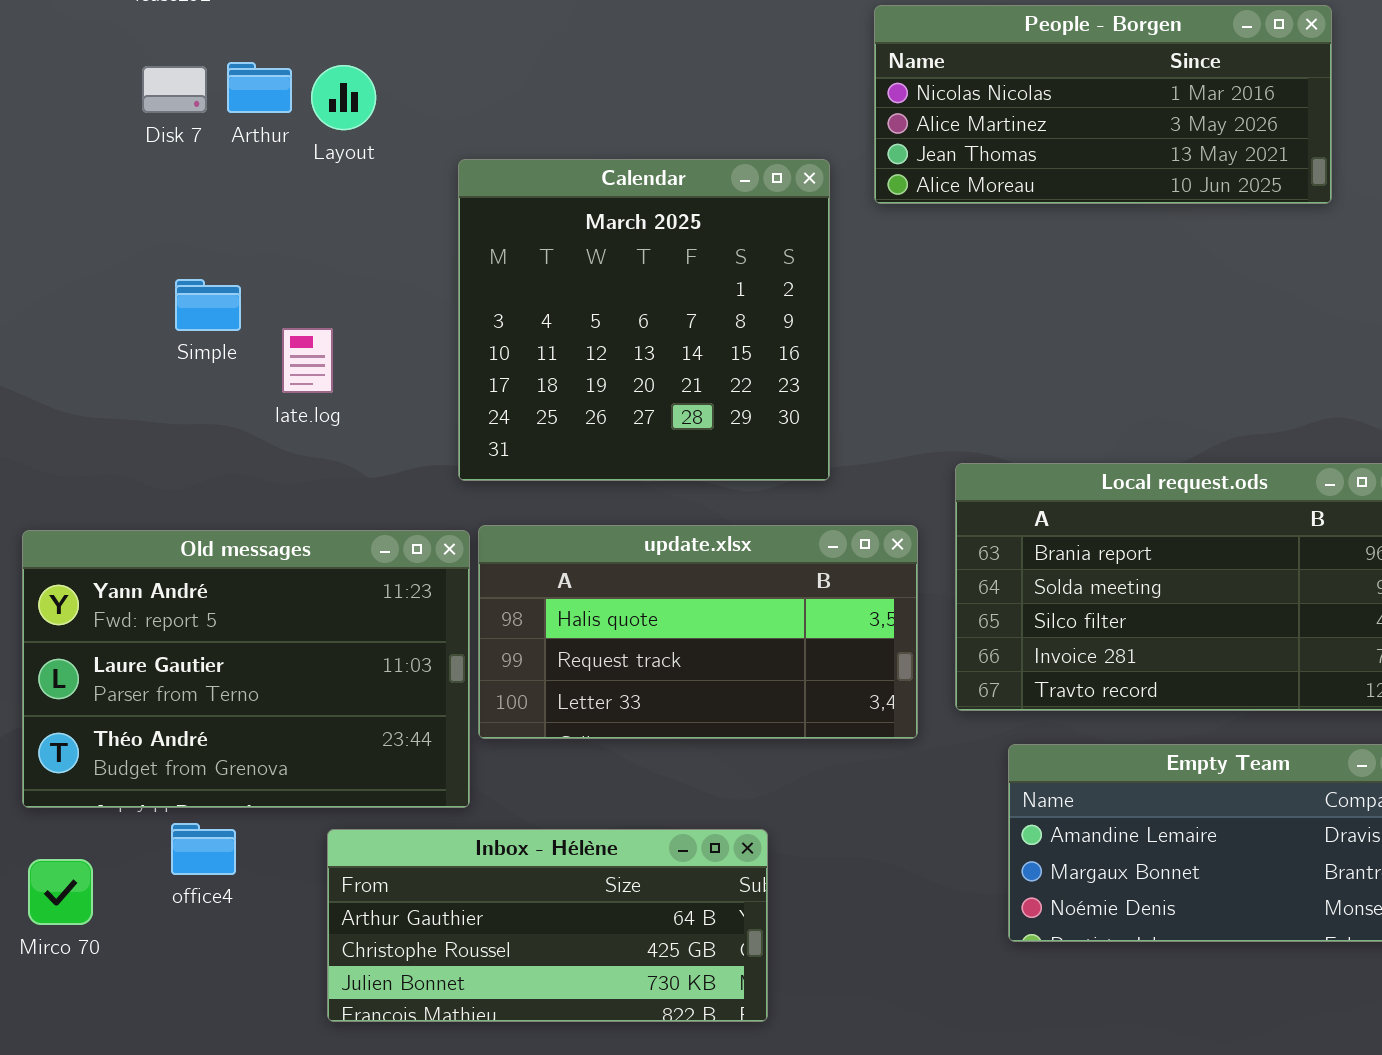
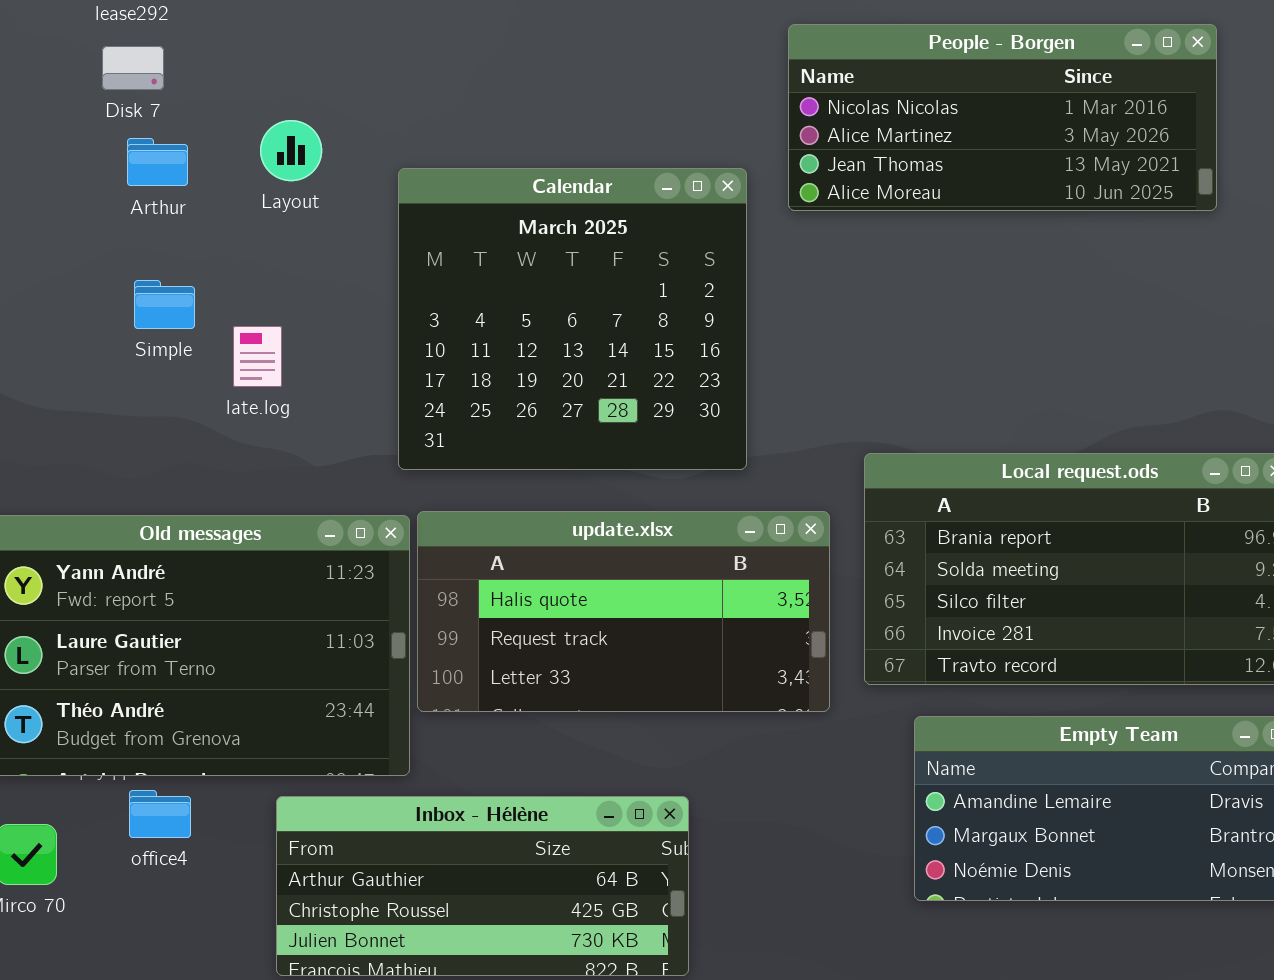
Arthur: [227,62,292,113] -> [127,138,188,186], moved
Layout: [311,65,376,130] -> [260,120,322,181], moved
Disk 7: [142,66,207,113] -> [102,46,164,90], moved

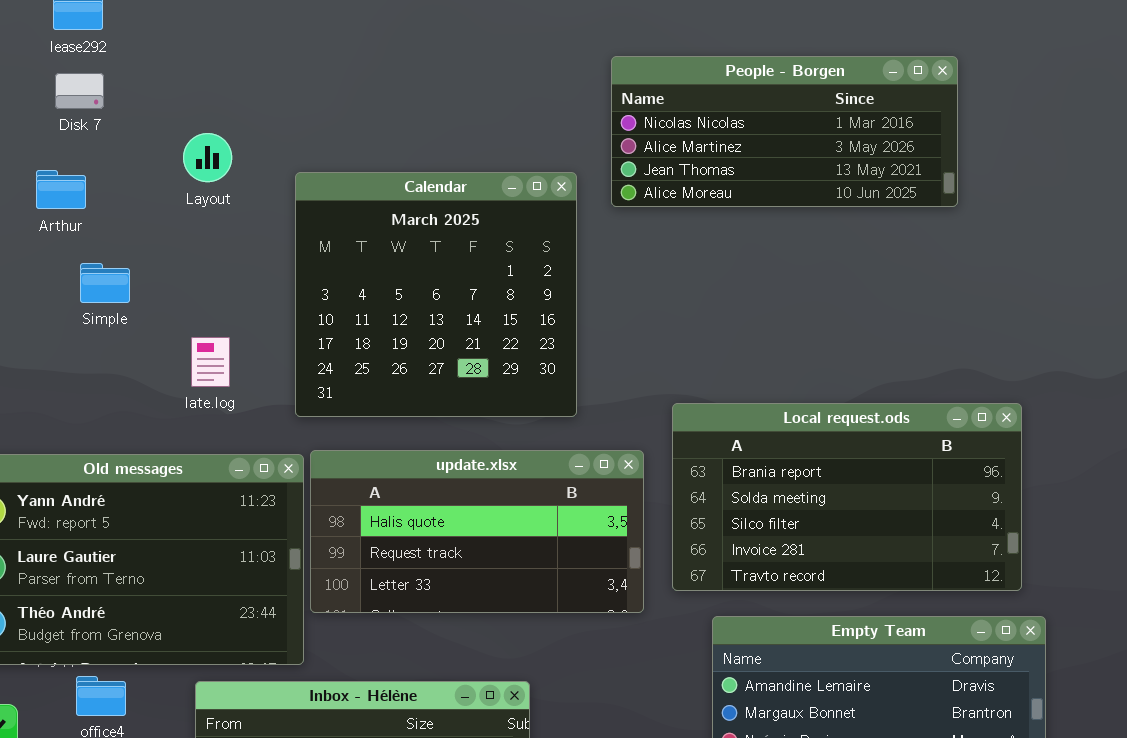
Arthur: [127,138,188,186] -> [36,170,86,209], moved
late.log: [233,326,282,387] -> [191,337,230,387], moved

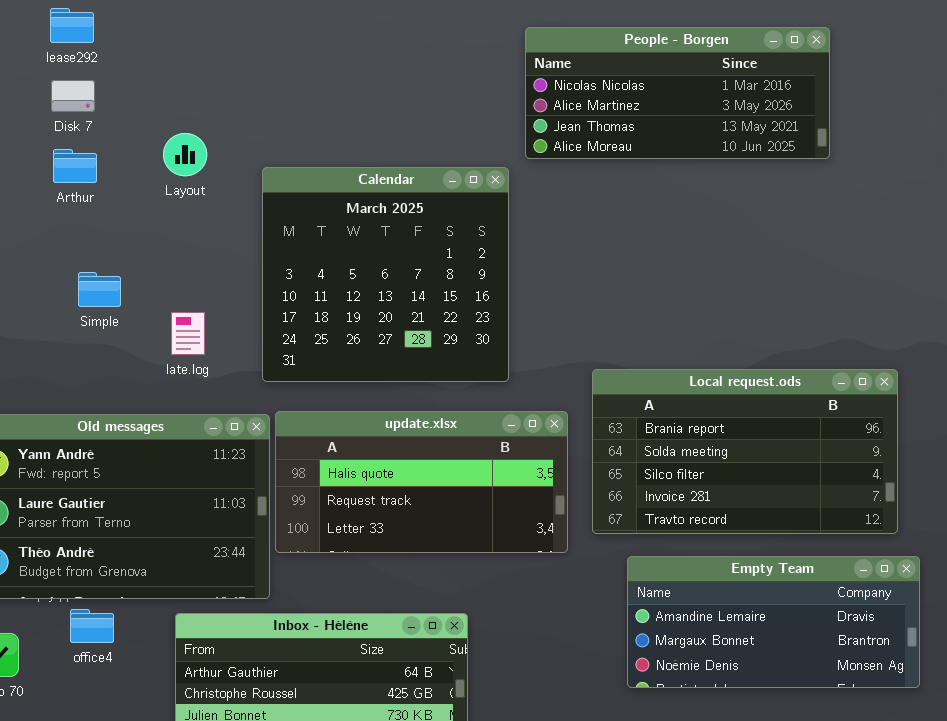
People - Borgen: [611,56,958,207] -> [525,27,830,159], moved
Arthur: [36,170,86,209] -> [53,149,97,183], moved
Simple: [80,263,130,303] -> [78,272,121,307], moved

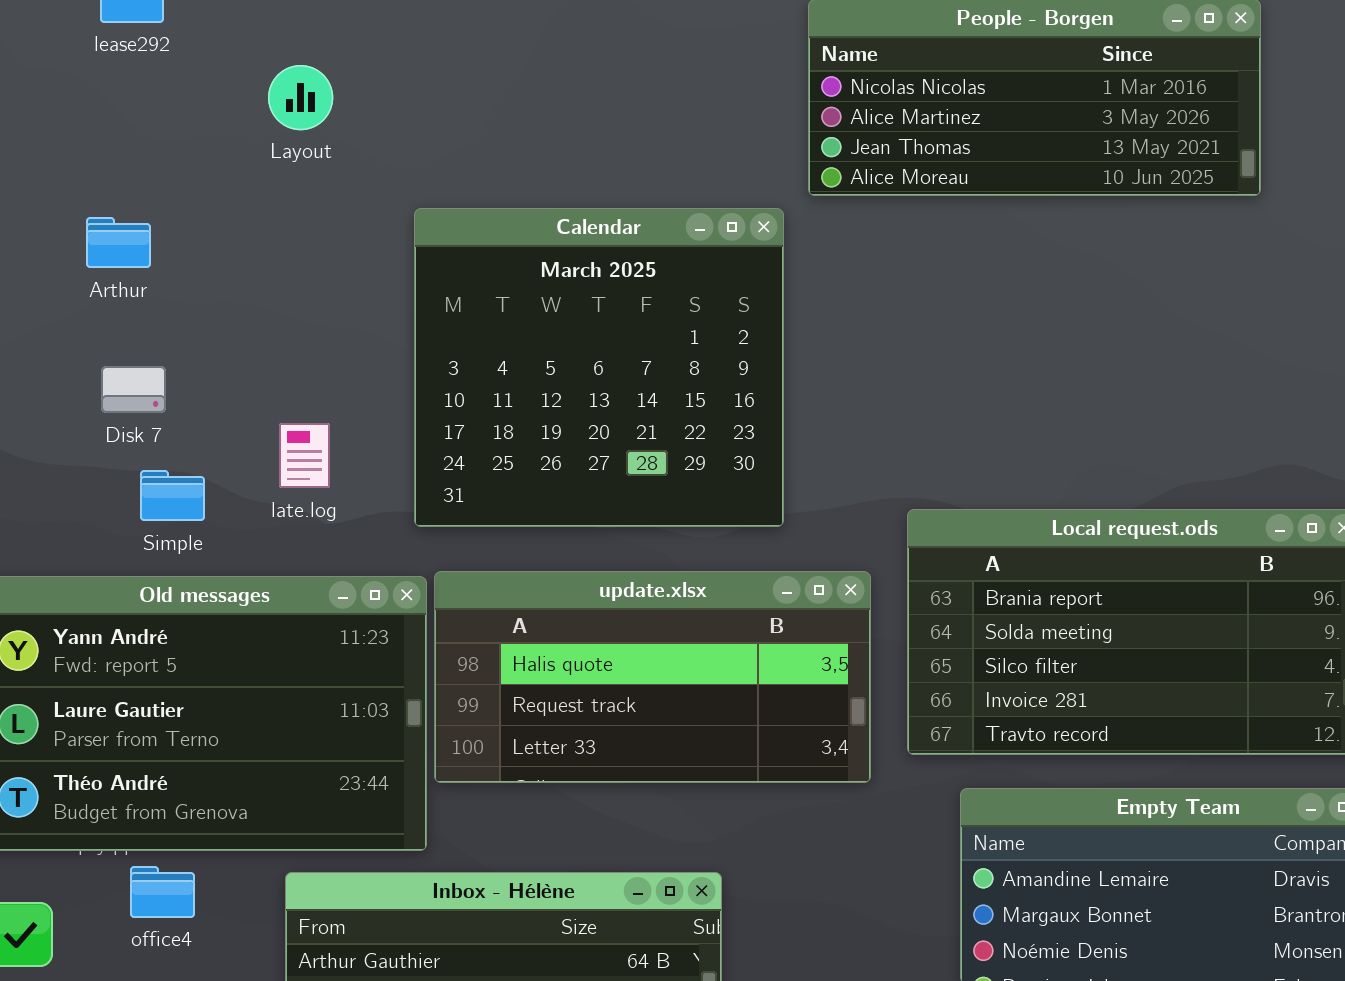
Disk 7: [51,80,95,112] -> [101,366,166,413], moved
Layout: [163,133,207,176] -> [268,65,333,130], moved
Arthur: [53,149,97,183] -> [86,217,151,268], moved
Simple: [78,272,121,307] -> [140,470,205,521], moved

